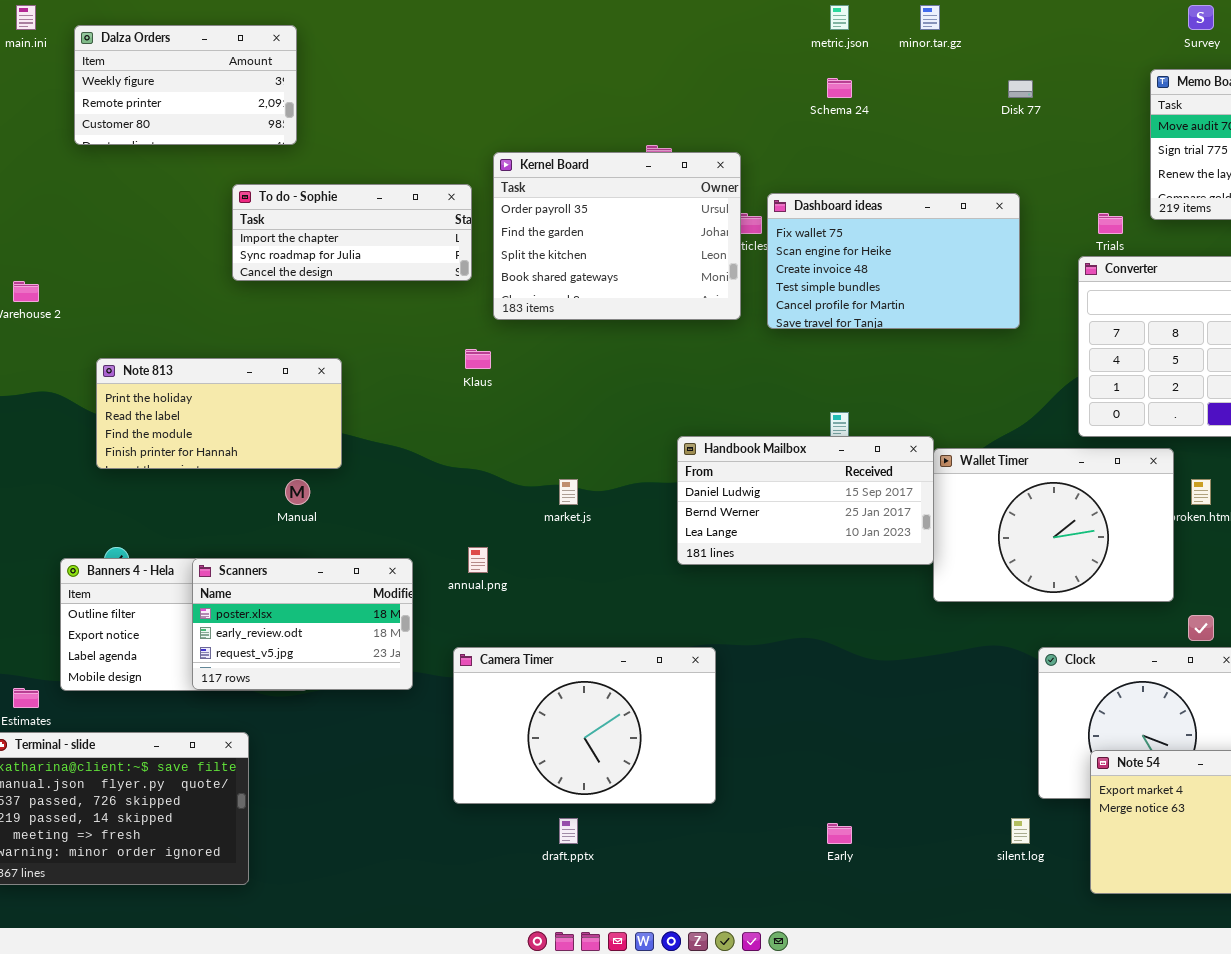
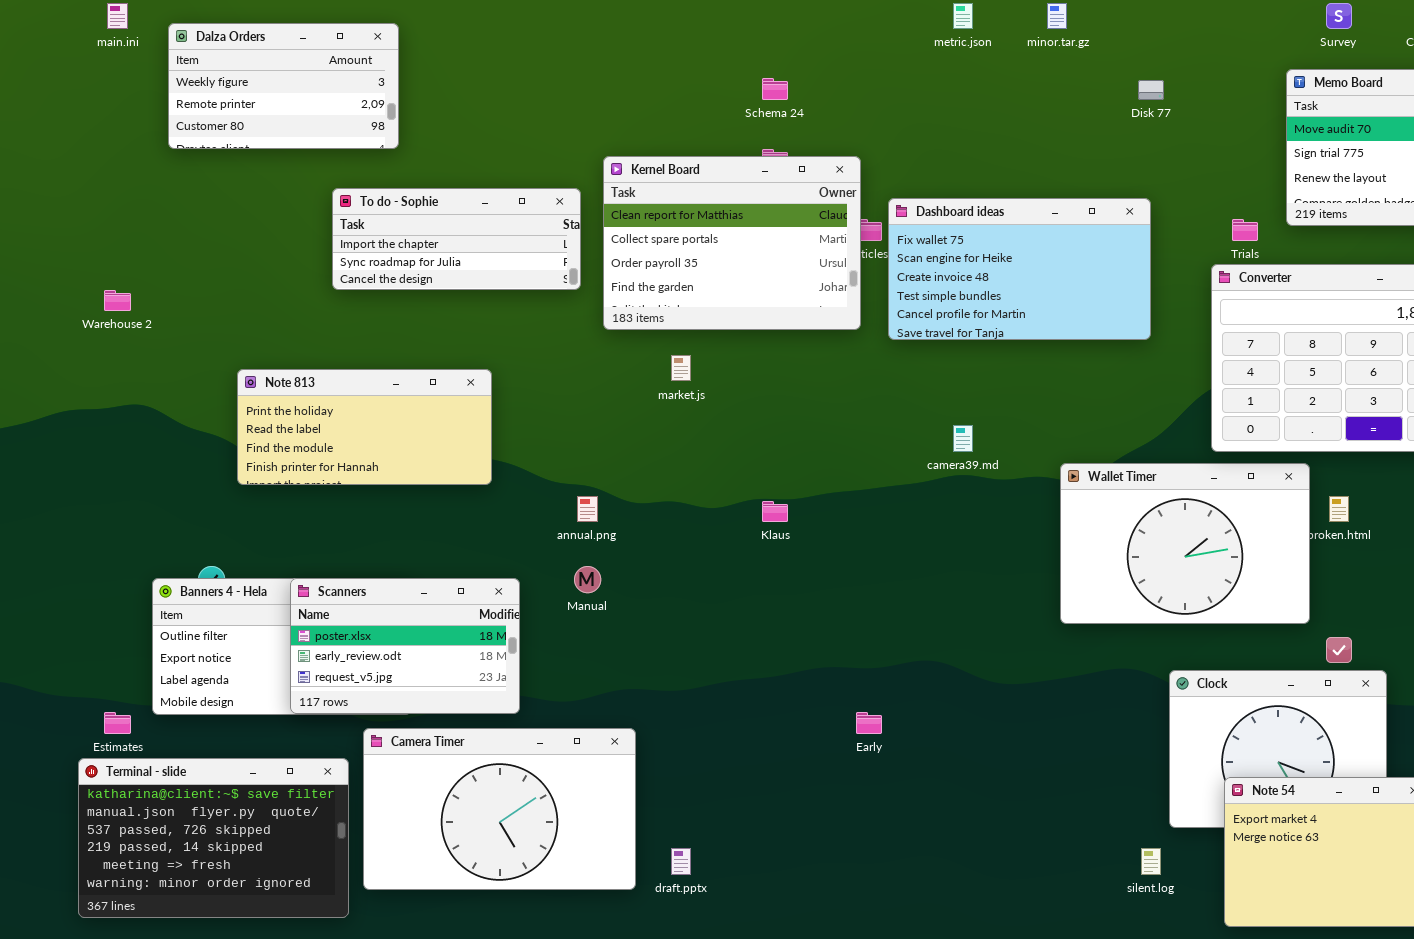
Schema 24: [827,78,852,98] -> [762,78,788,100], moved
Kernel Board: [493,152,741,320] -> [603,156,861,330], scrolled up 2 rows
Klaus: [465,349,491,369] -> [762,501,788,522], moved
Note 813: [96,358,342,469] -> [237,369,492,485], moved
Handbook Mailbox: [677,436,934,565] -> none, closed
Manual: [285,479,310,505] -> [574,566,601,593], moved
market.js: [559,479,578,505] -> [671,355,691,381], moved
annual.png: [468,547,488,573] -> [577,496,598,522], moved
Camera Timer: [453,647,716,804] -> [363,728,636,890], moved
Early: [827,823,852,844] -> [856,712,882,734], moved

